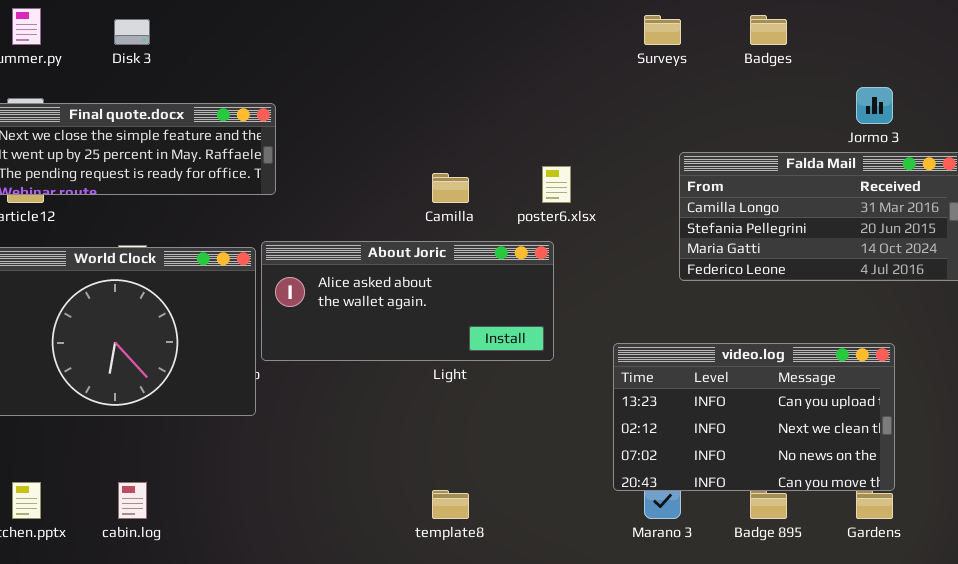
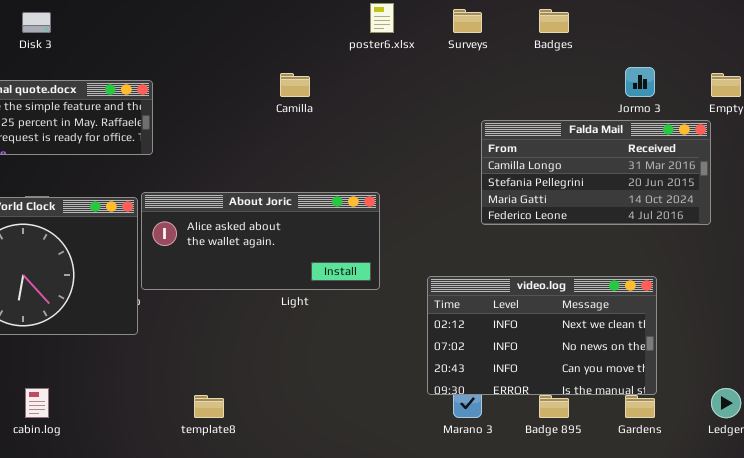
poster6.xlsx: [542,166,571,203] -> [370,3,394,33], moved
Camilla: [432,173,469,203] -> [280,73,310,97], moved
video.log: [613,343,895,491] -> [427,276,657,395], scrolled down 1 row
template8: [432,490,469,519] -> [194,395,224,418], moved

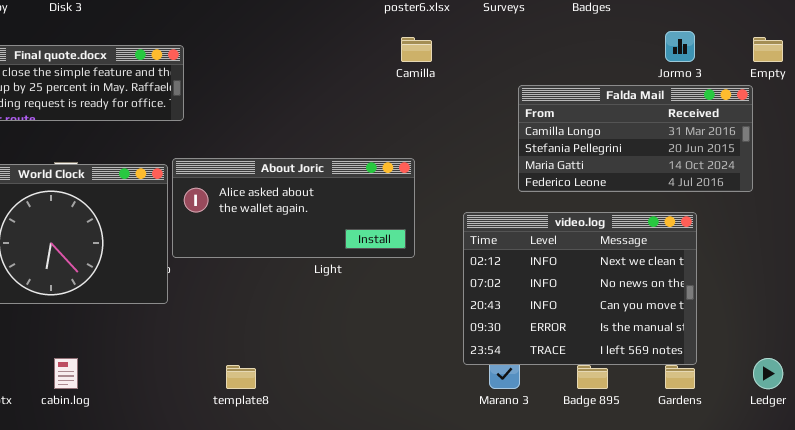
Camilla: [280,73,310,97] -> [401,37,432,62], moved
video.log: [427,276,657,395] -> [463,212,697,365], resized

